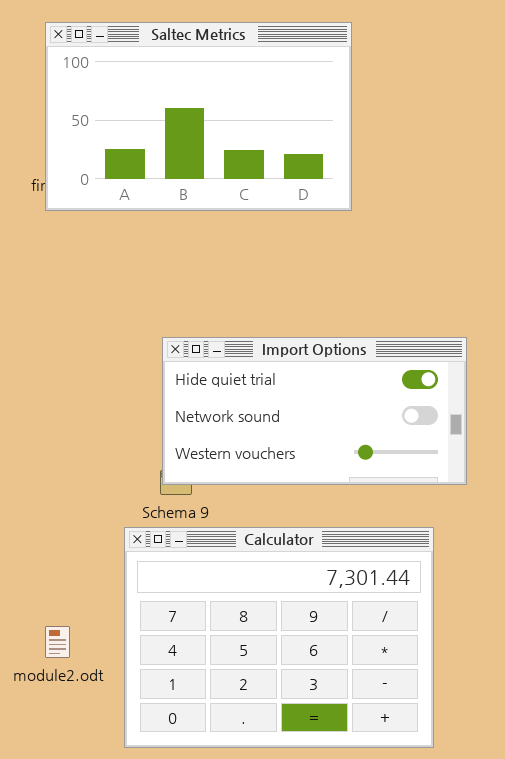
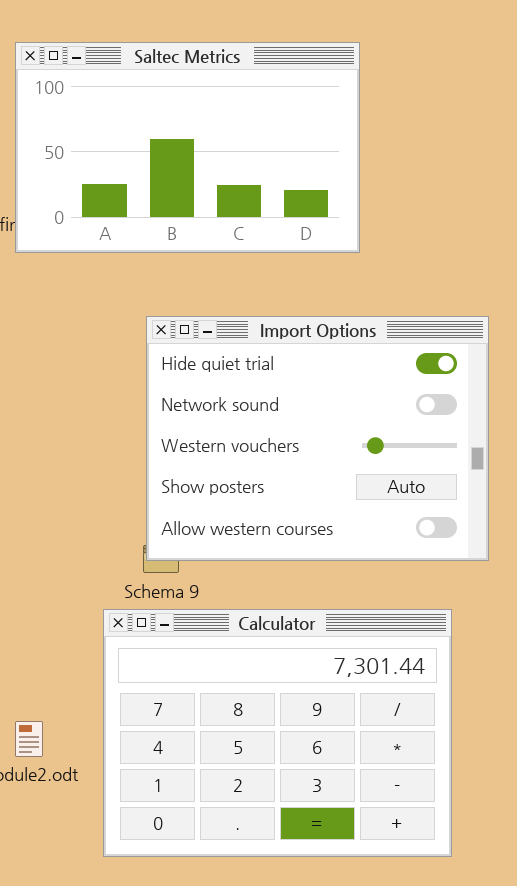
Import Options: [162,337,467,485] -> [146,316,489,561], resized

